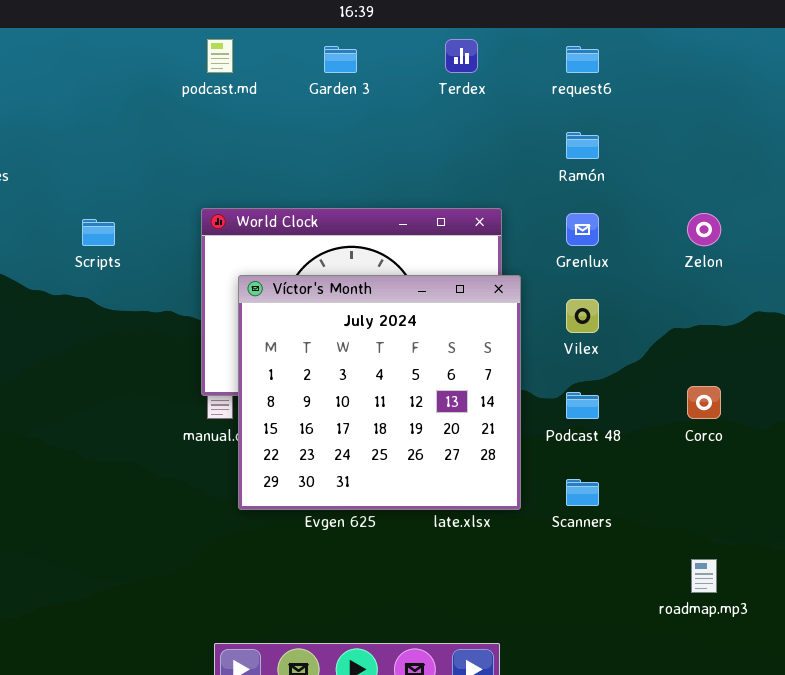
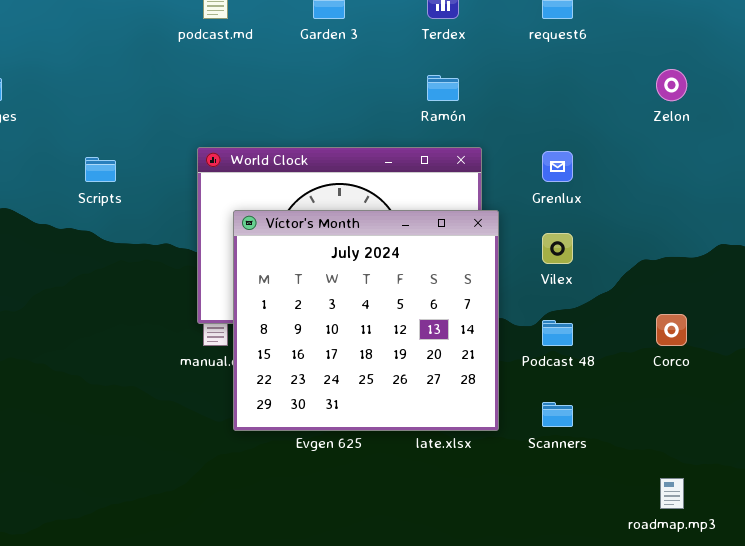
Ramón: [566,132,599,159] -> [427,75,459,101], moved
Zelon: [687,213,721,246] -> [656,69,687,101], moved

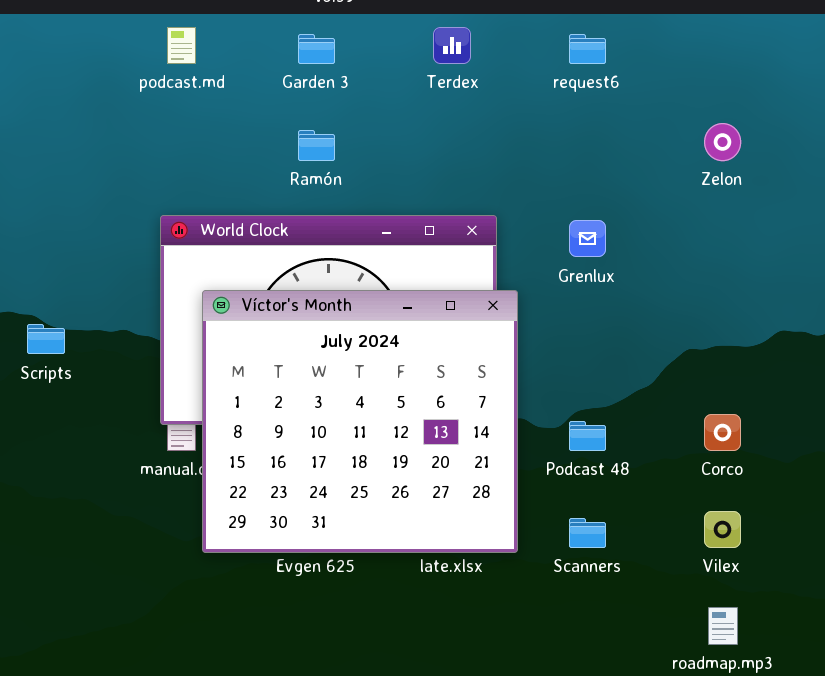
Ramón: [427,75,459,101] -> [298,130,335,161], moved
Scripts: [85,157,116,182] -> [27,324,65,354], moved
Vilex: [542,233,573,264] -> [704,511,741,548], moved

